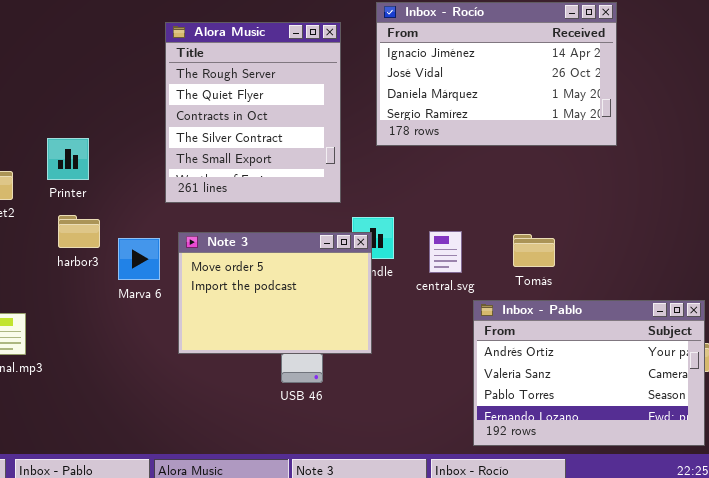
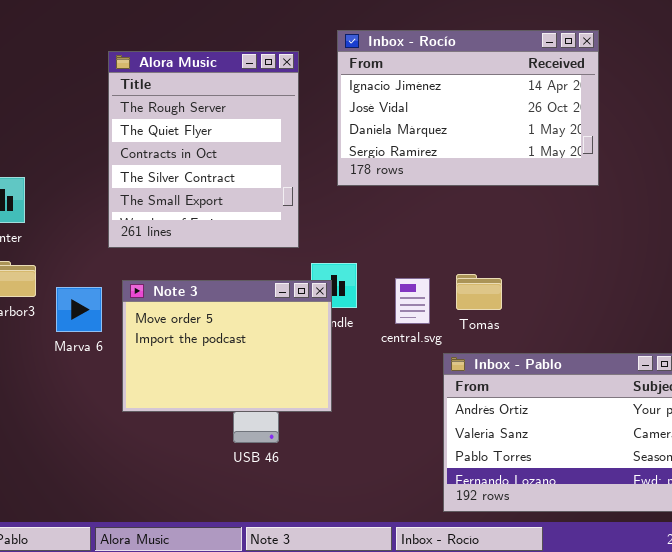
Tomás: [513,234,555,267] -> [456,274,502,310], moved

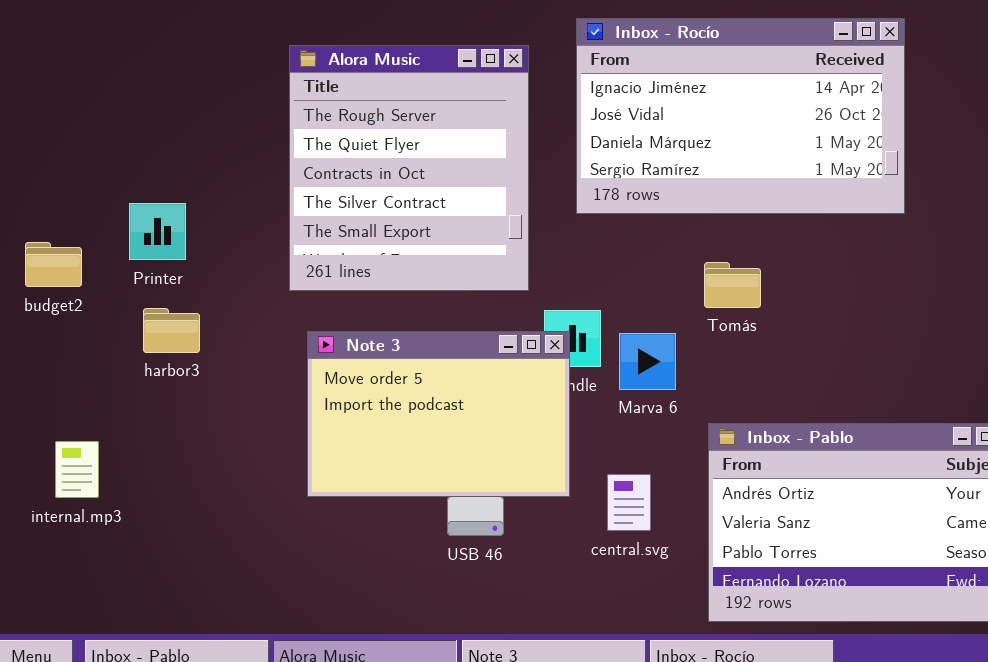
Tomás: [456,274,502,310] -> [704,262,761,308], moved
central.svg: [395,278,430,324] -> [607,474,651,531], moved
Marva 6: [56,287,102,332] -> [619,333,676,390], moved

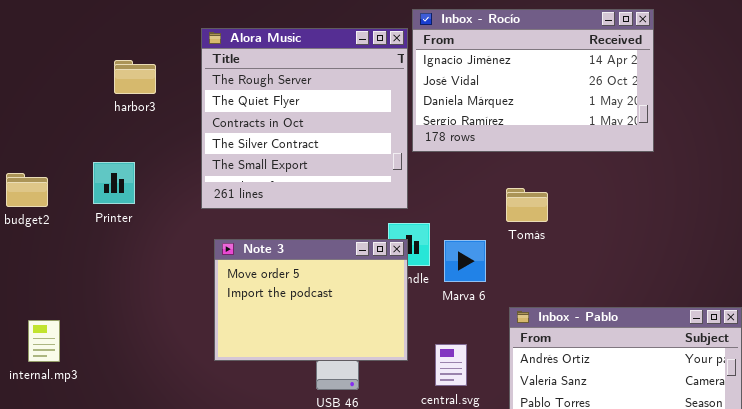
Alora Music: [289,45,529,291] -> [201,28,408,209], resized
Printer: [129,203,186,260] -> [93,162,135,204], moved
harbor3: [143,308,200,353] -> [114,60,156,94], moved

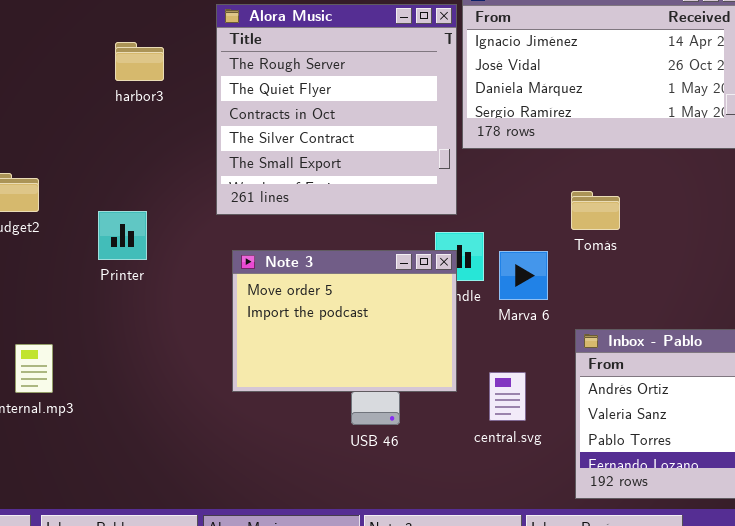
Printer: [93,162,135,204] -> [98,211,147,260], moved

